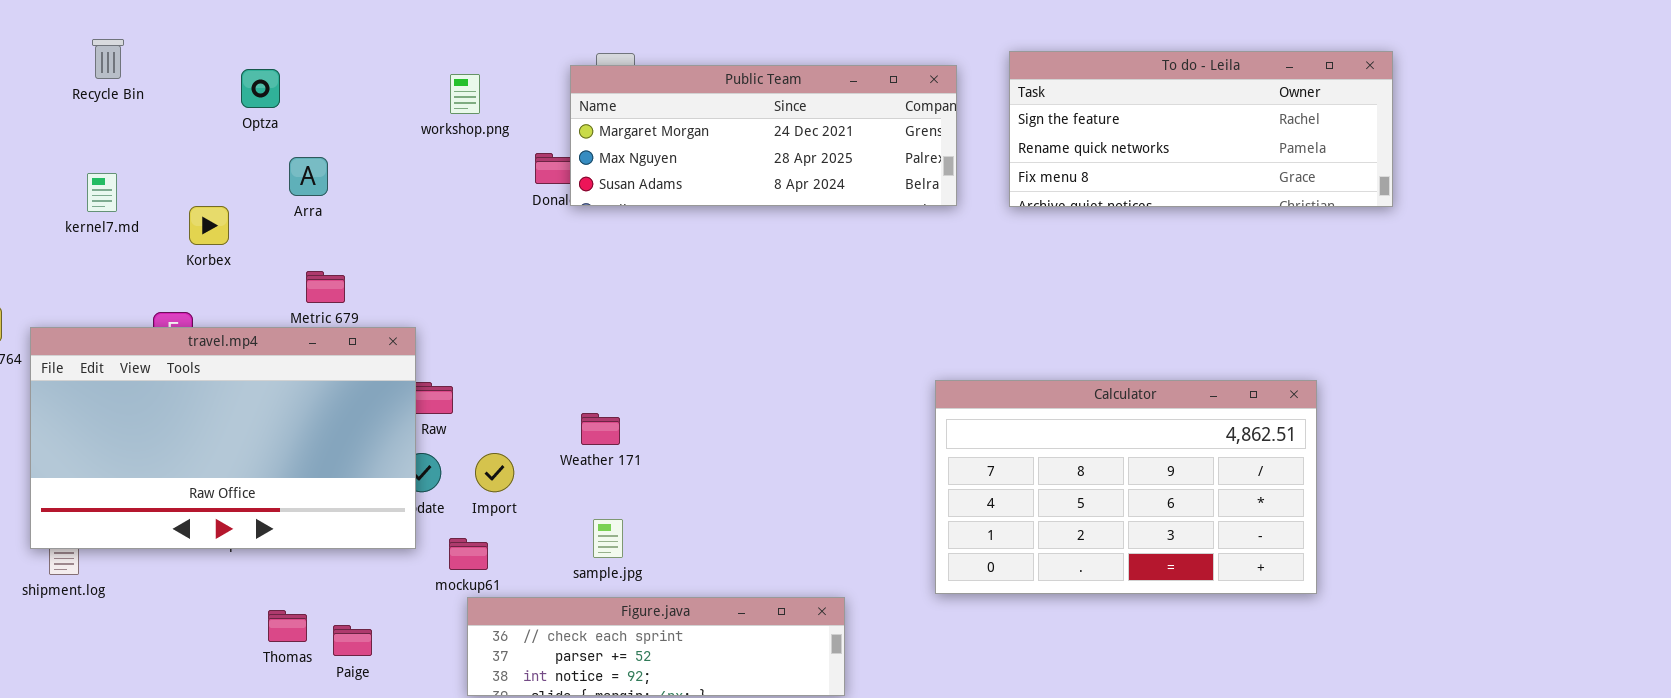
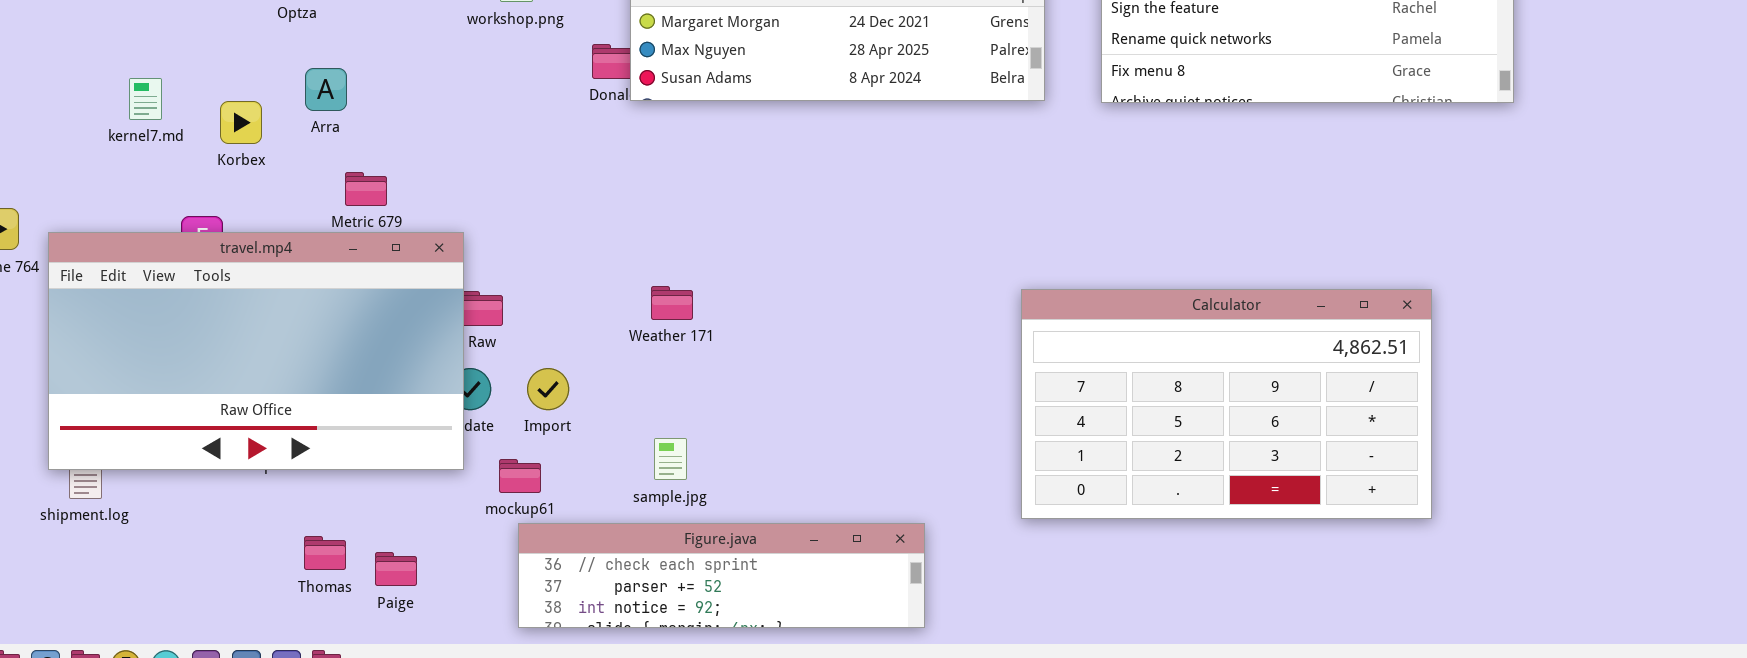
Arra: [289,157,328,196] -> [305,68,347,111], moved
kernel7.md: [87,173,117,212] -> [129,78,162,120], moved
Weather 171: [581,413,620,445] -> [651,286,693,320], moved

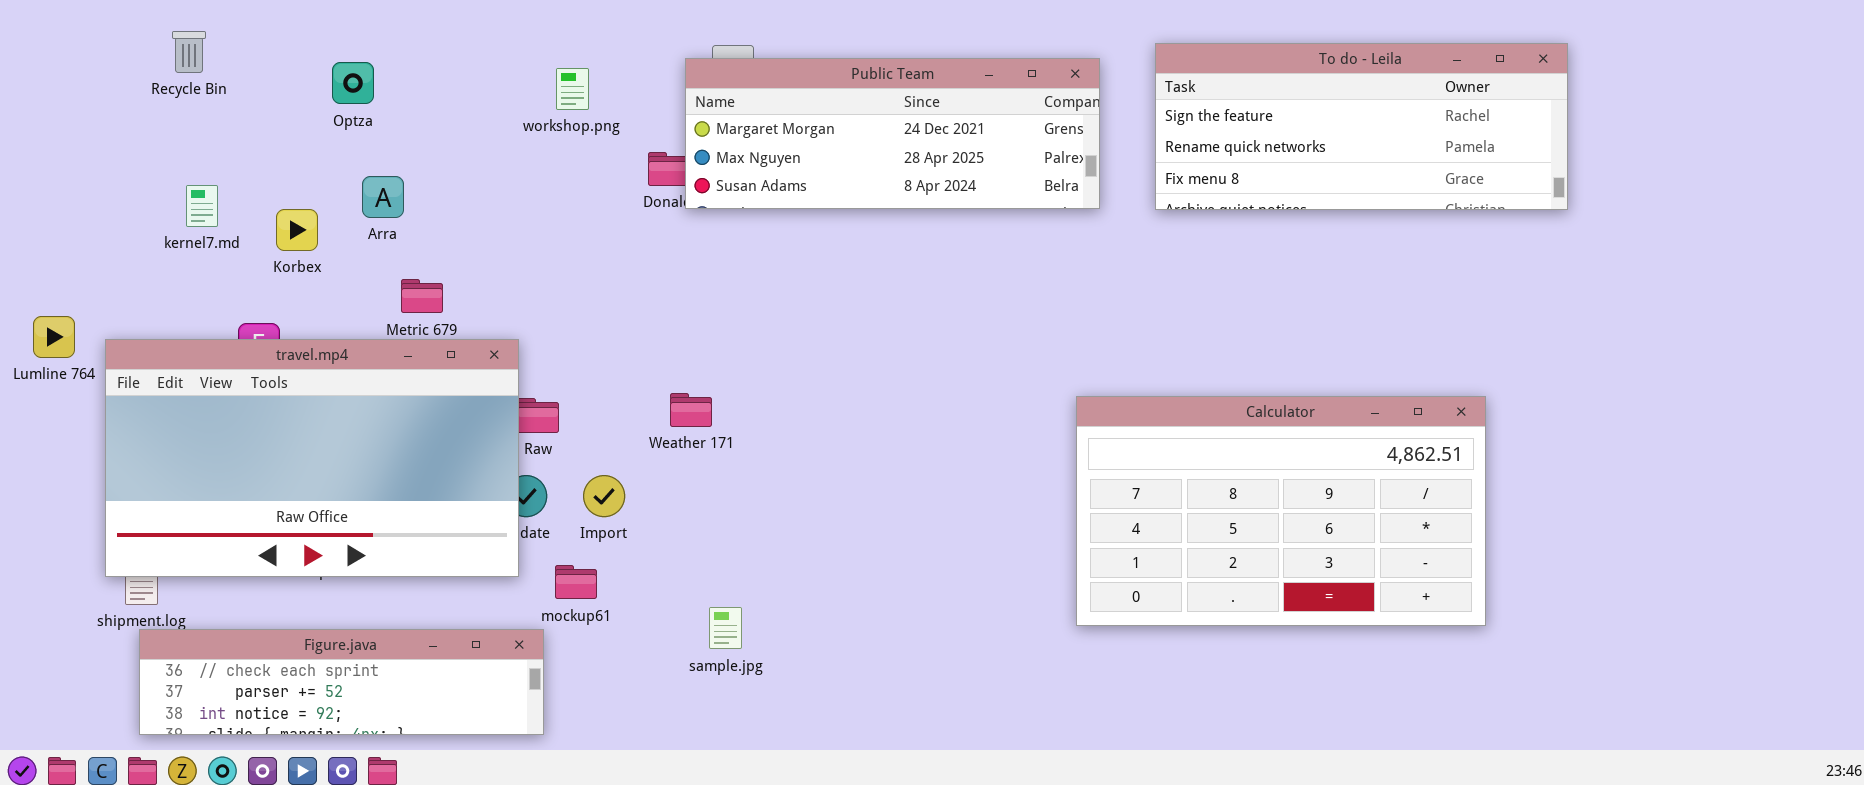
Weather 171: [651,286,693,320] -> [670,393,712,427], moved
sample.jpg: [654,438,687,480] -> [709,607,742,649], moved
Figure.java: [518,523,925,628] -> [139,629,544,735], moved

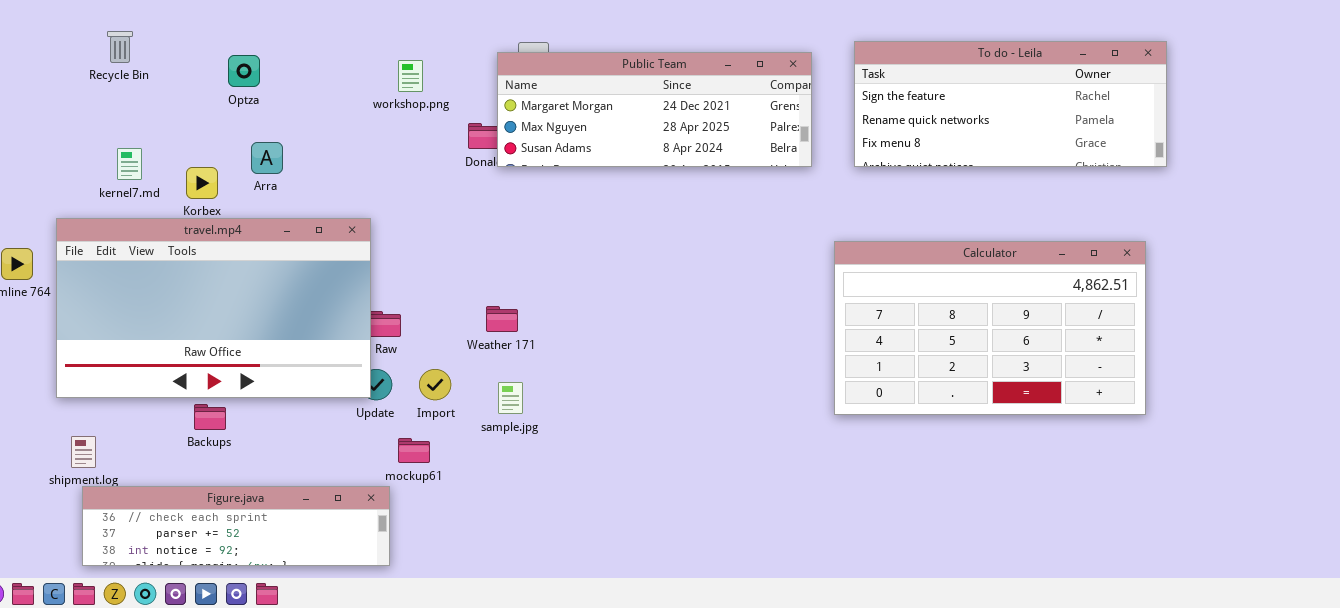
travel.mp4: [105,339,519,577] -> [56,218,371,398], moved
Calculator: [1076,396,1486,626] -> [834,241,1146,415], moved
sample.jpg: [709,607,742,649] -> [498,382,523,414], moved

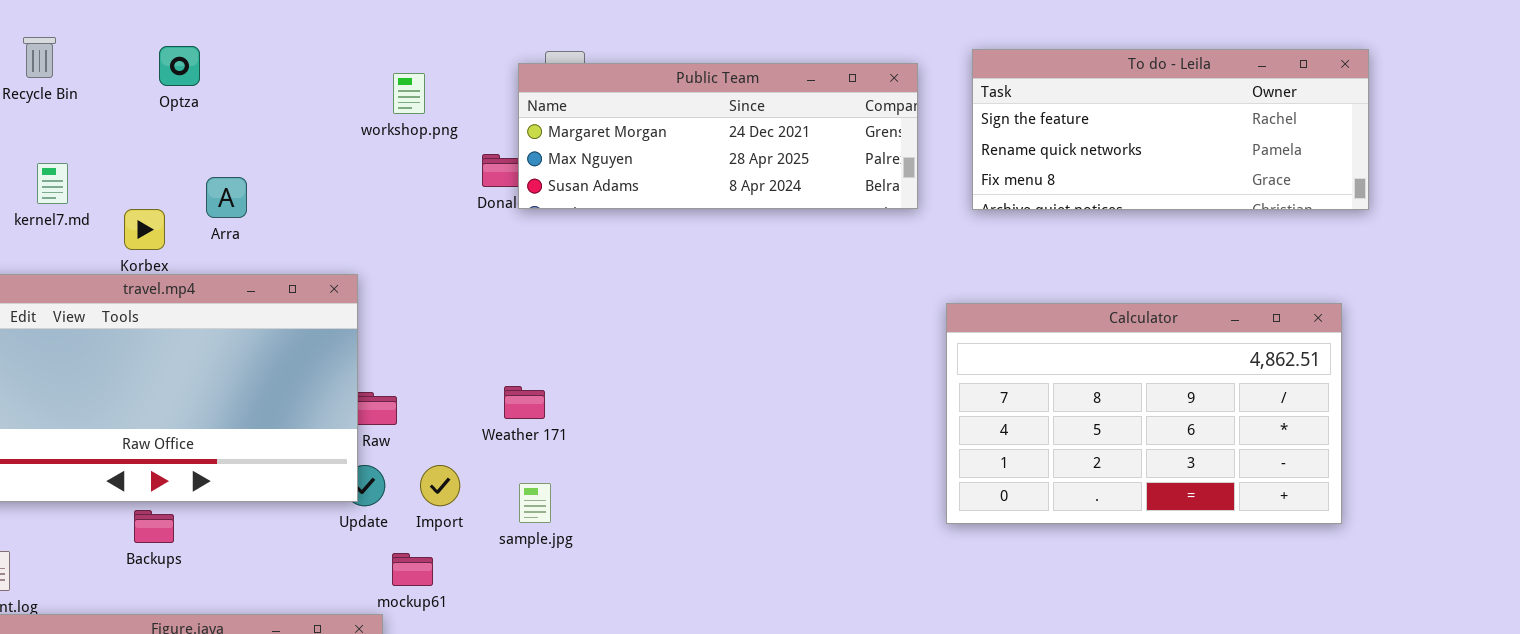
Optza: [228,55,260,87] -> [159,46,200,86], moved
kernel7.md: [117,148,142,180] -> [37,163,68,204], moved

